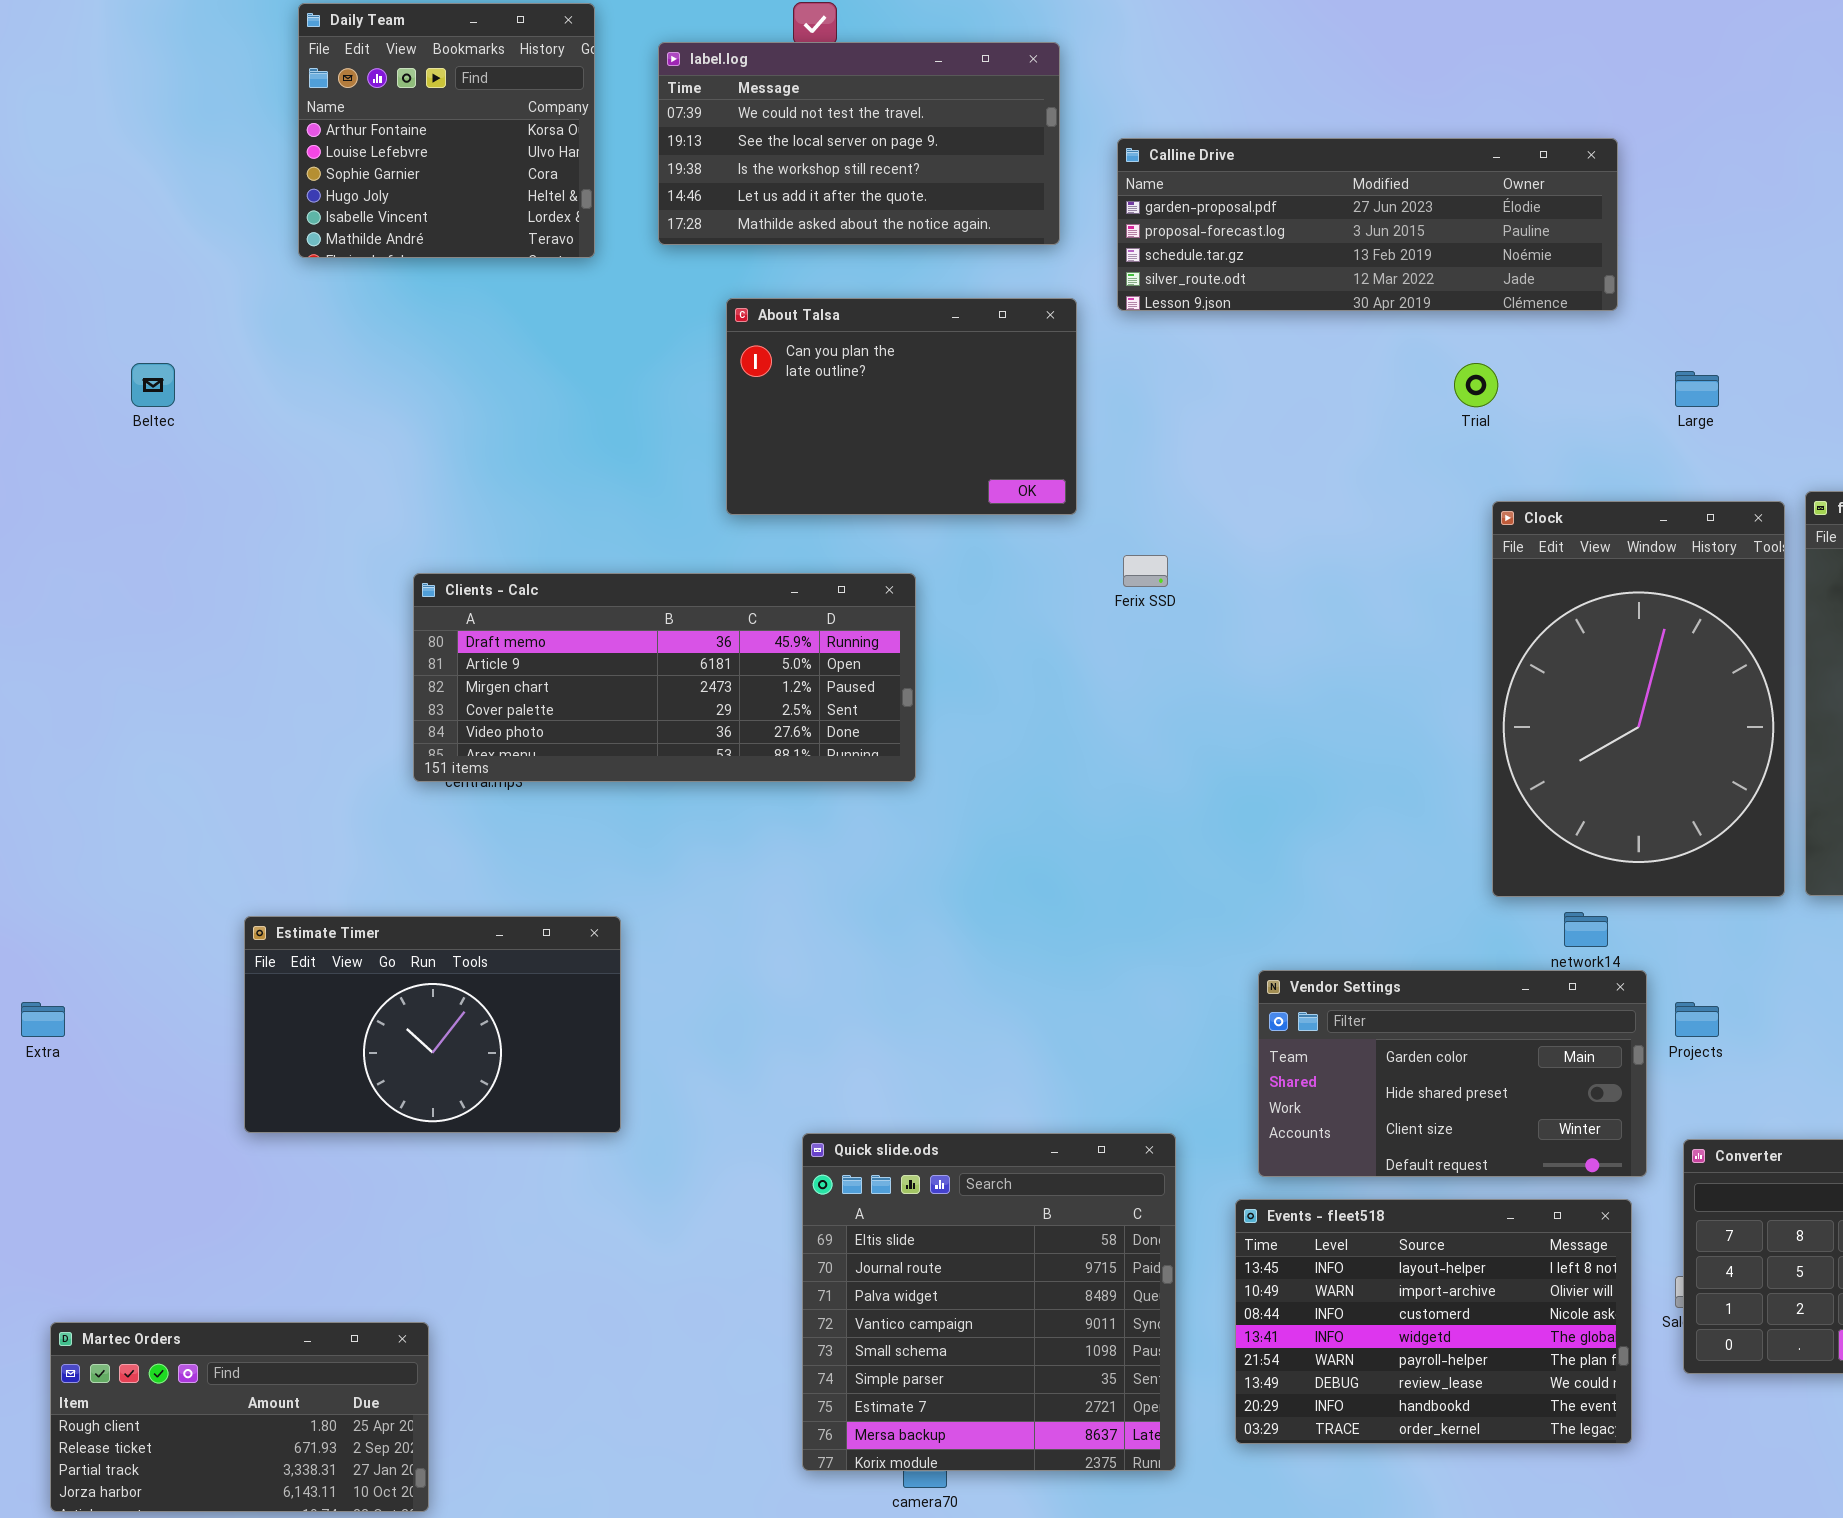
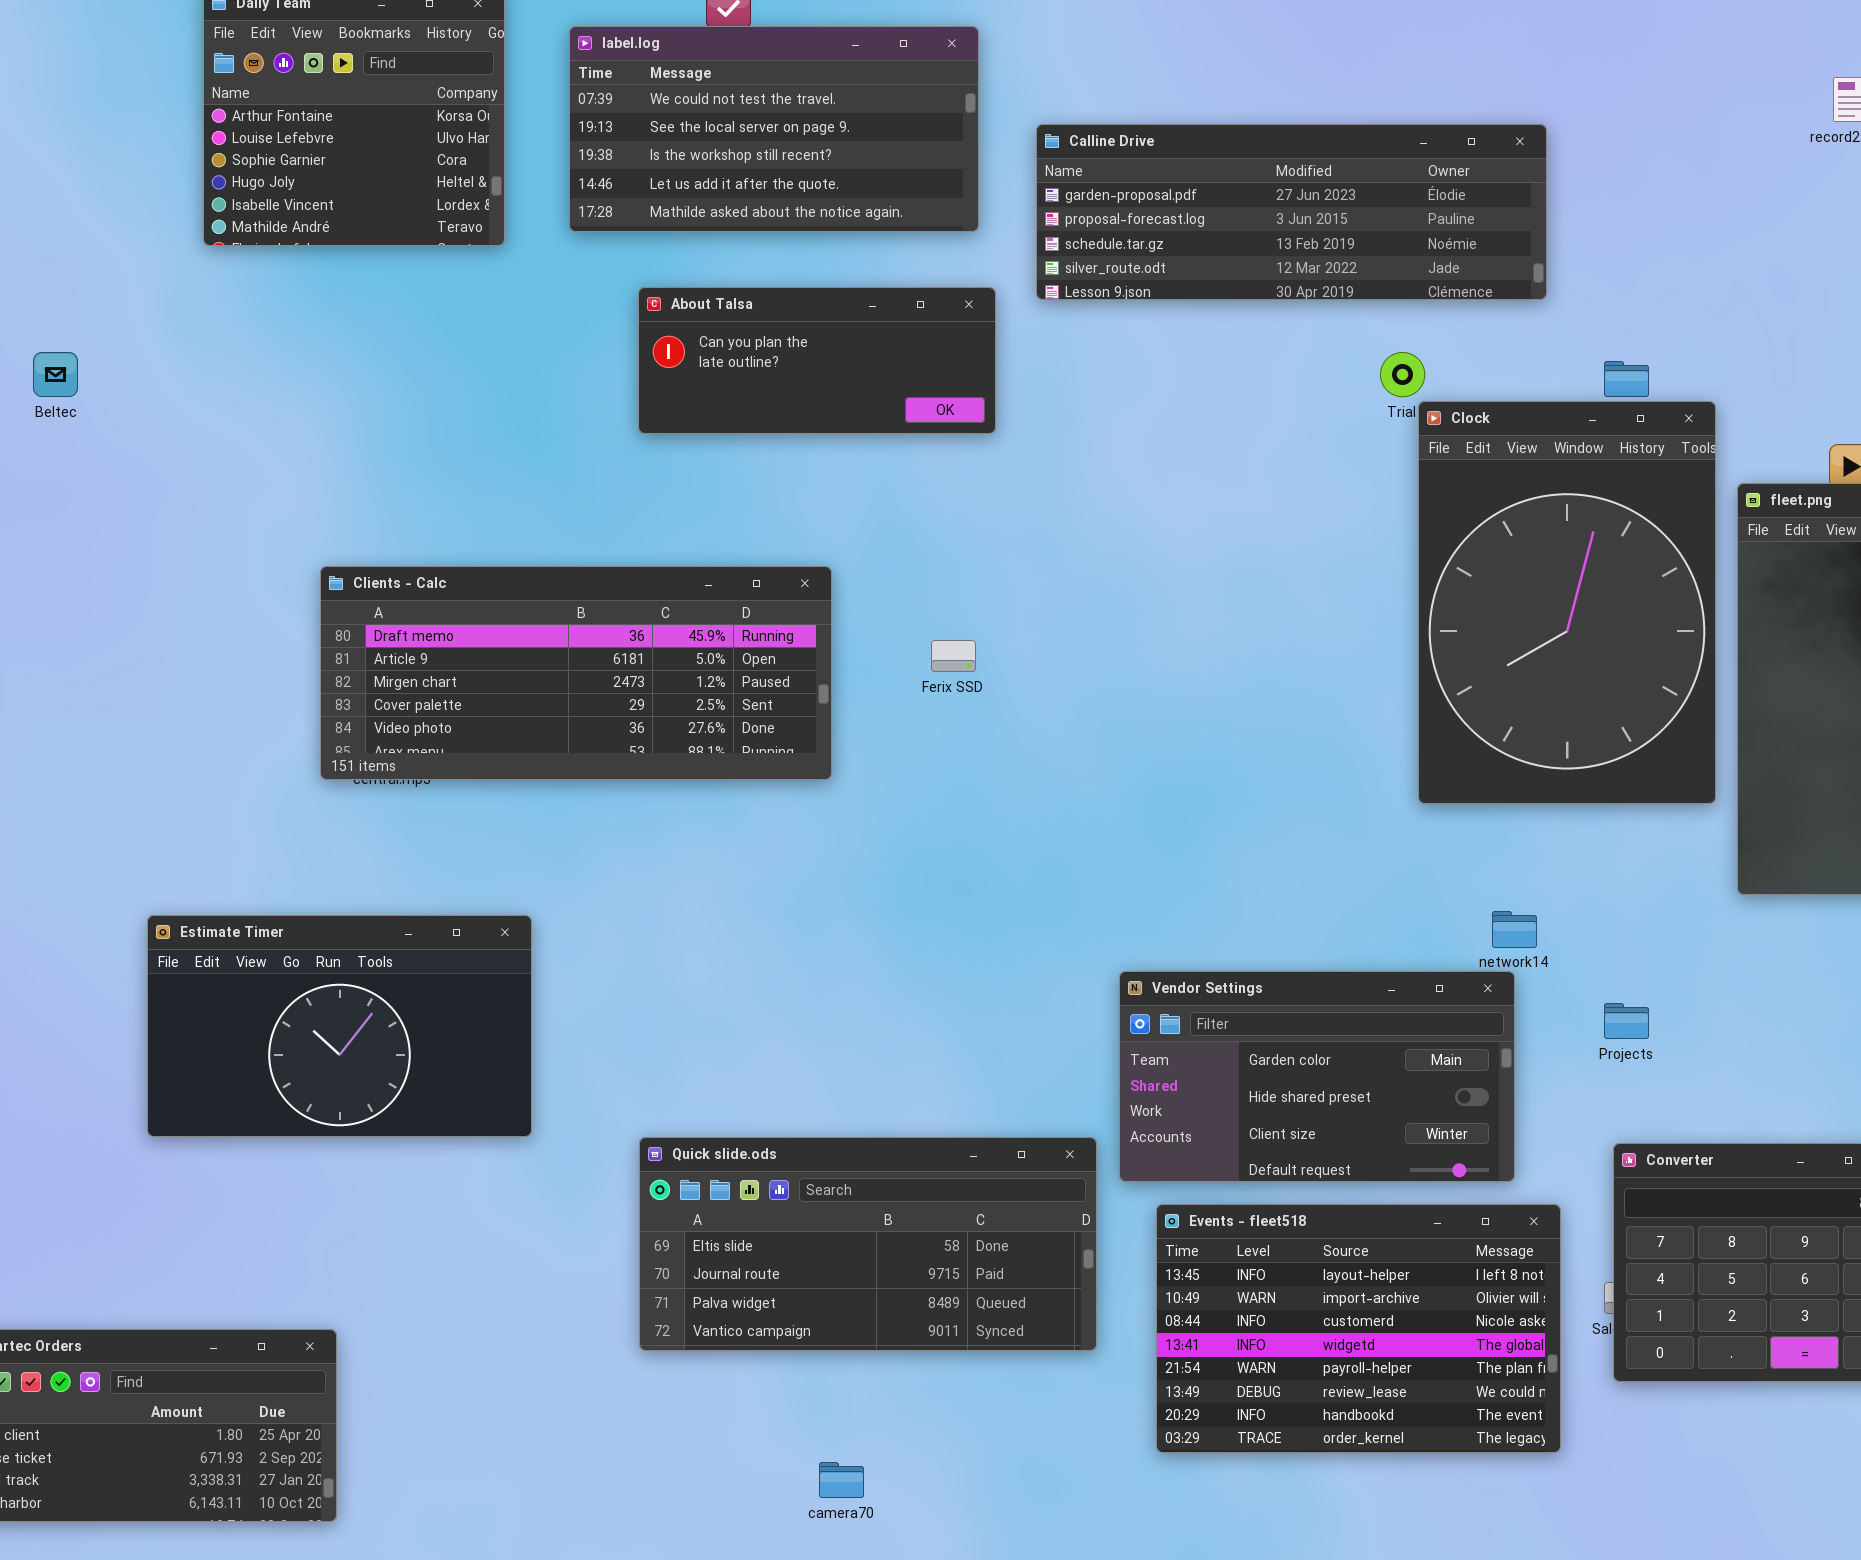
About Talsa: [726,298,1077,515] -> [638,287,996,434], resized
Clock: [1492,501,1785,897] -> [1418,401,1716,804], moved
Ferix SSD: [1123,555,1168,587] -> [931,640,976,672], moved
Vendor Settings: [1258,970,1647,1177] -> [1119,971,1515,1182], moved
Quick slide.ods: [802,1133,1176,1471] -> [639,1137,1097,1351], resized

